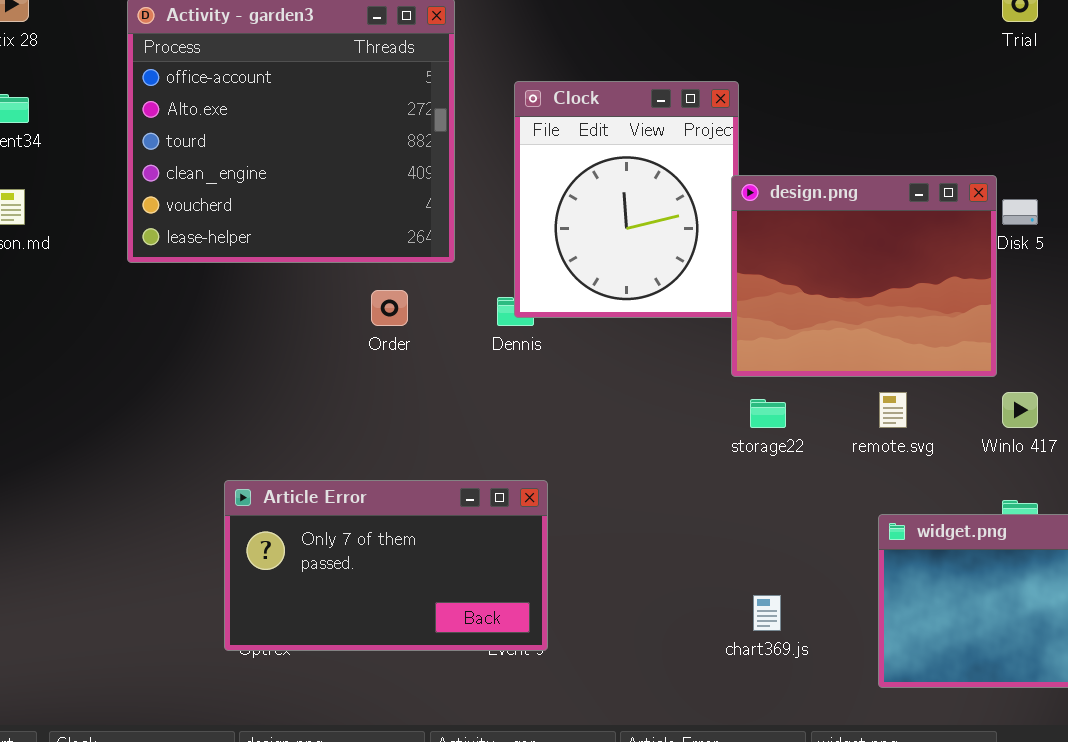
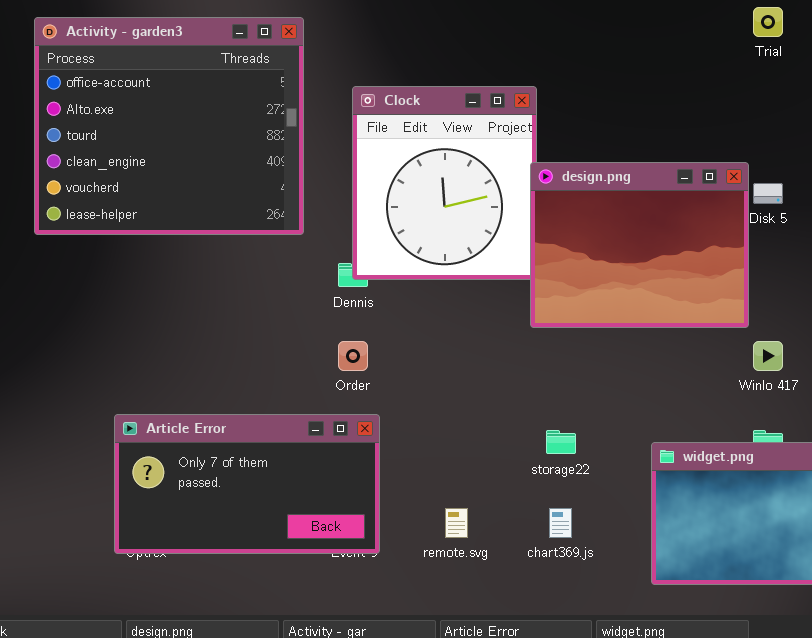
Order: [371,290,408,326] -> [338,341,368,371], moved
remote.svg: [879,392,907,428] -> [445,508,468,538], moved
storage22: [750,399,786,428] -> [546,430,576,454], moved

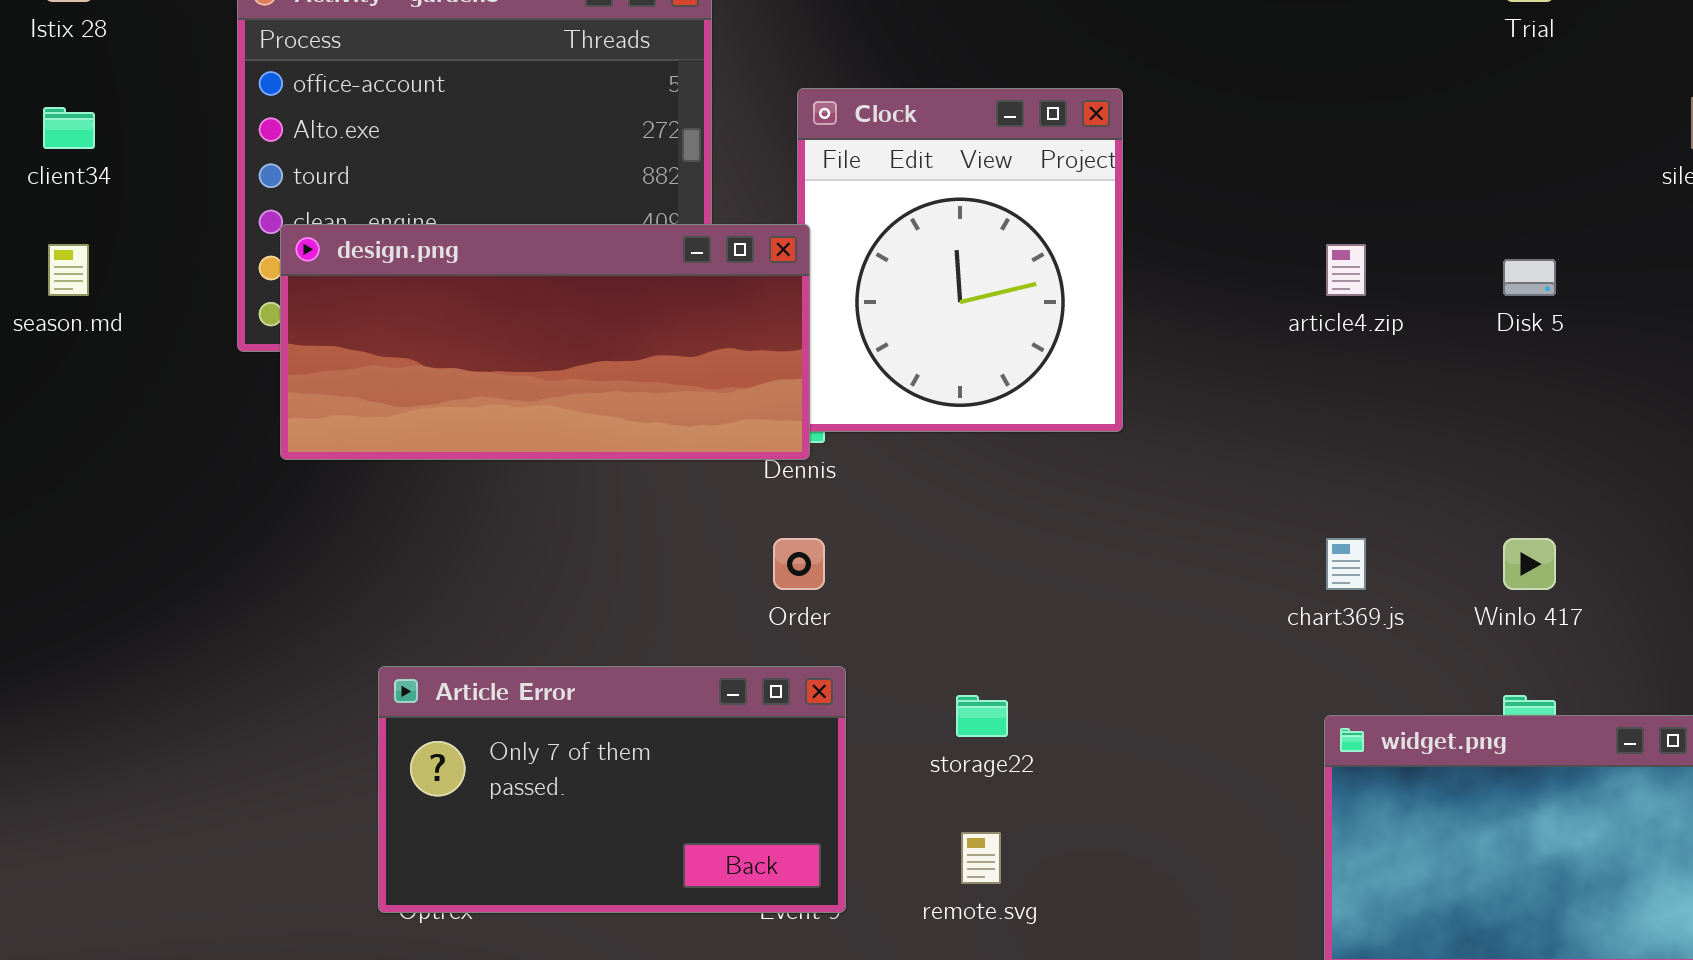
design.png: [530,162,749,328] -> [280,224,810,460], moved, resized
storage22: [546,430,576,454] -> [956,695,1008,737], moved
chart369.js: [549,508,572,538] -> [1326,538,1366,590], moved

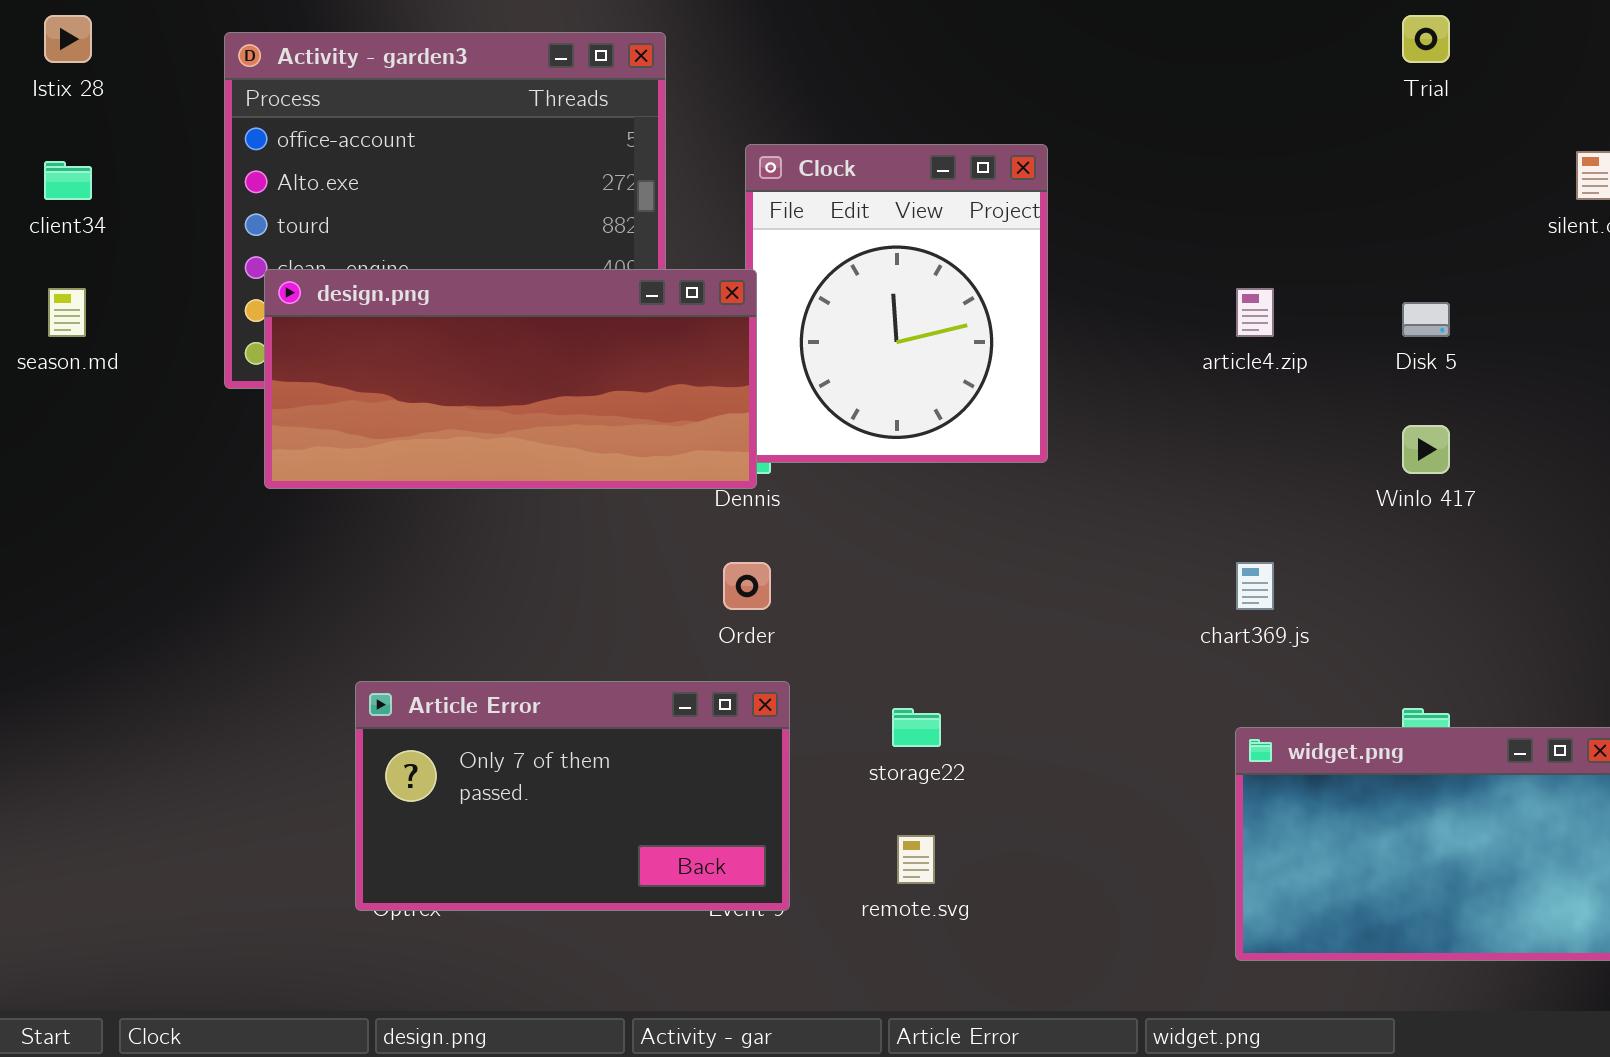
Winlo 417: [1503,538,1556,590] -> [1402,425,1450,474], moved

